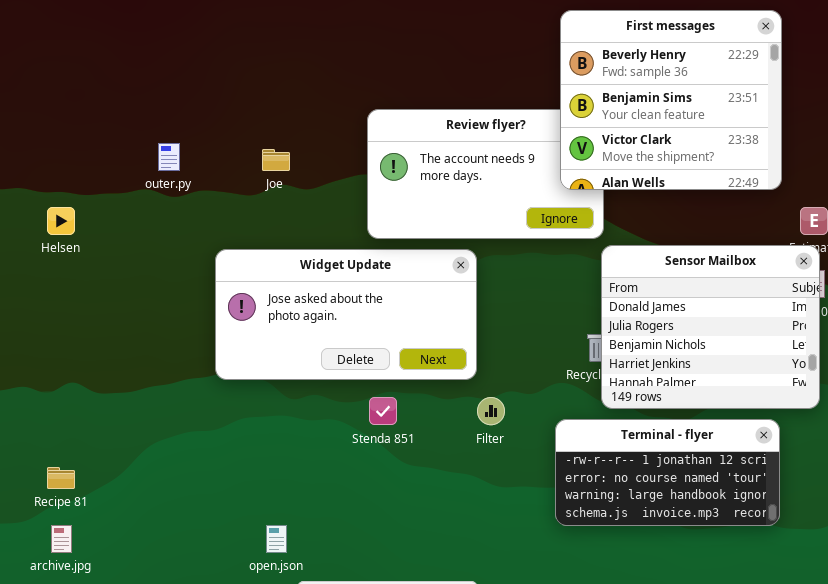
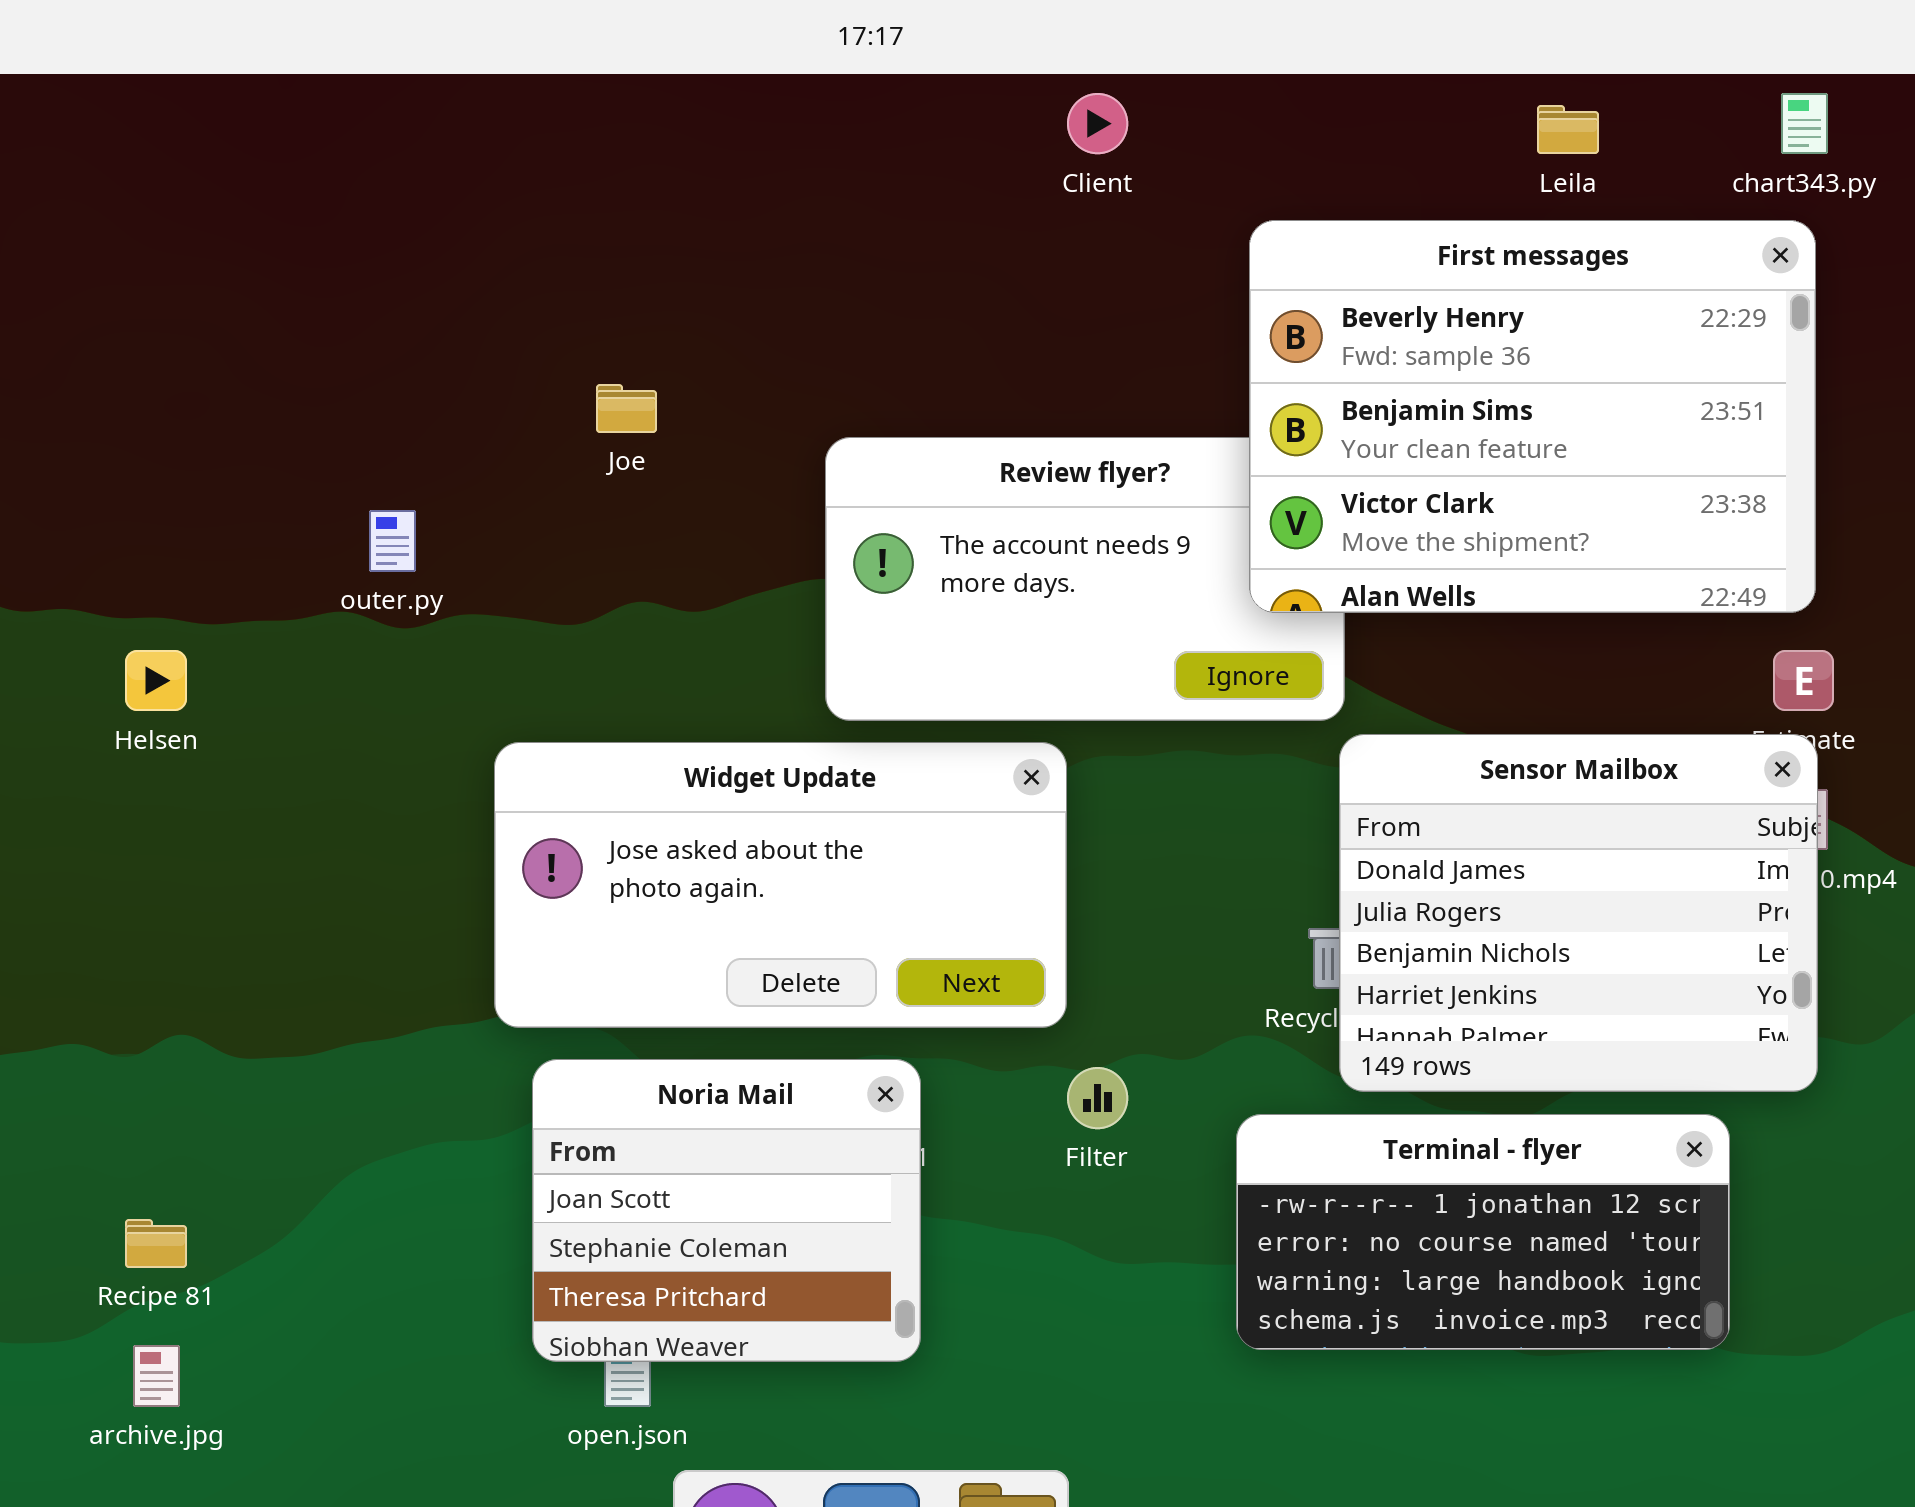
First messages: [560,10,782,190] -> [1249,220,1816,613], resized
Joe: [262,149,290,171] -> [596,384,657,433], moved
Noria Mail: none -> [532,1059,921,1362], opened

